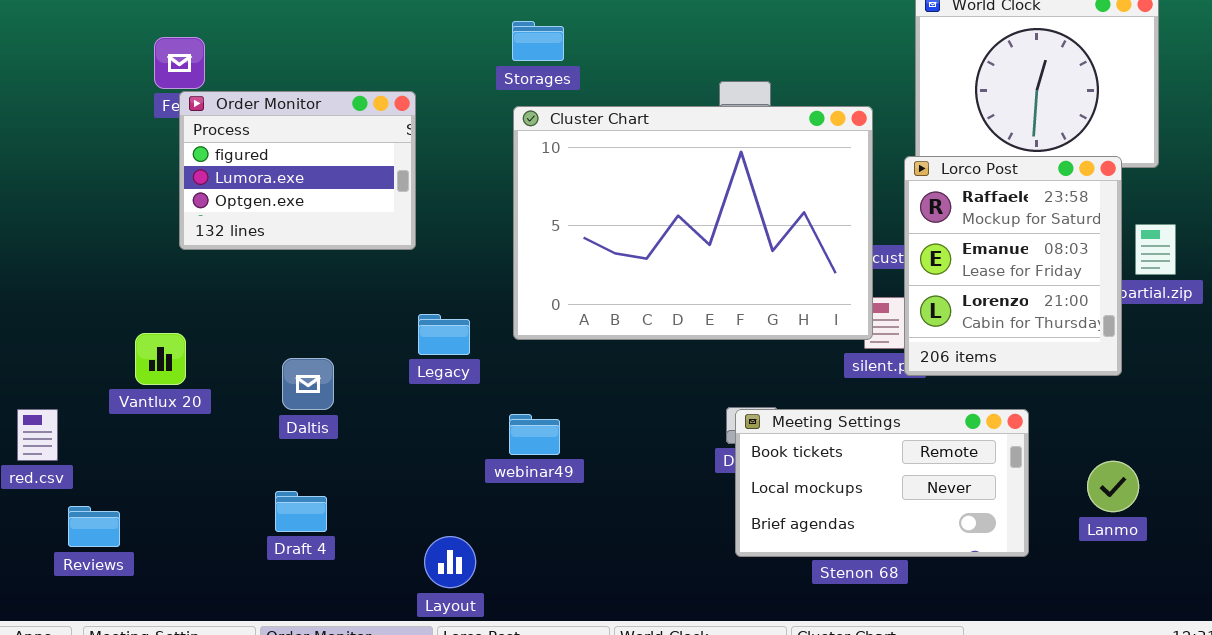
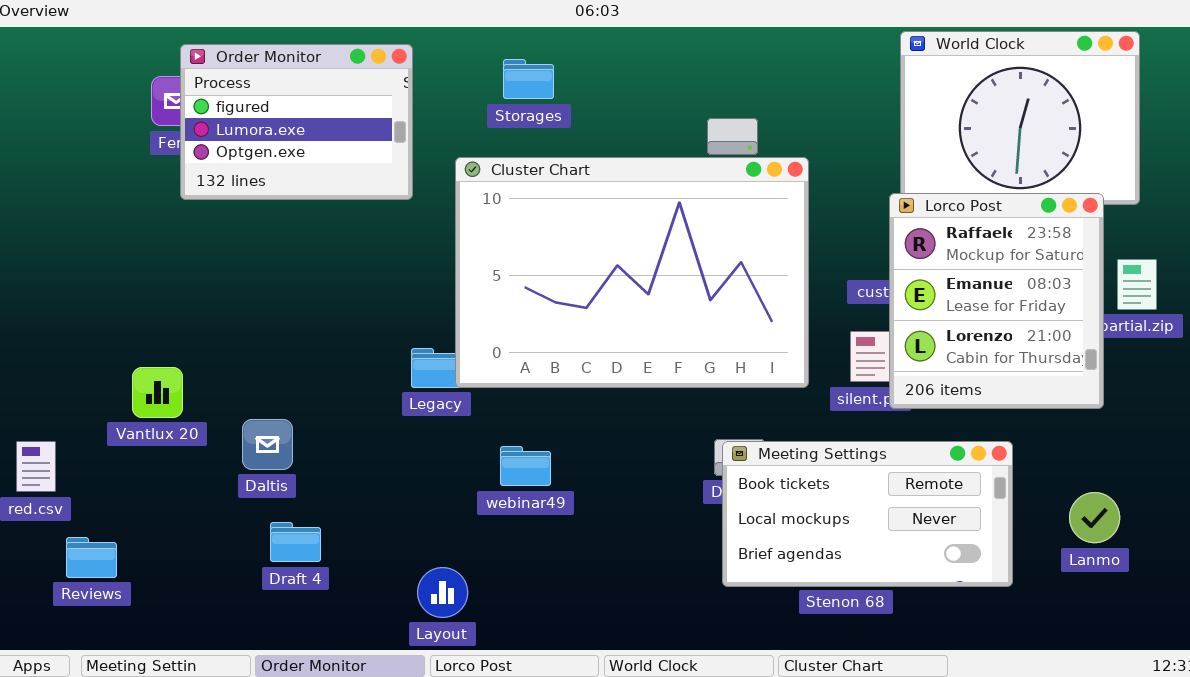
Order Monitor: [179,91,416,250] -> [180,44,413,200], moved
Cluster Chart: [513,106,873,340] -> [455,157,809,388], moved
Daltis: [282,358,334,410] -> [242,419,293,470], moved

